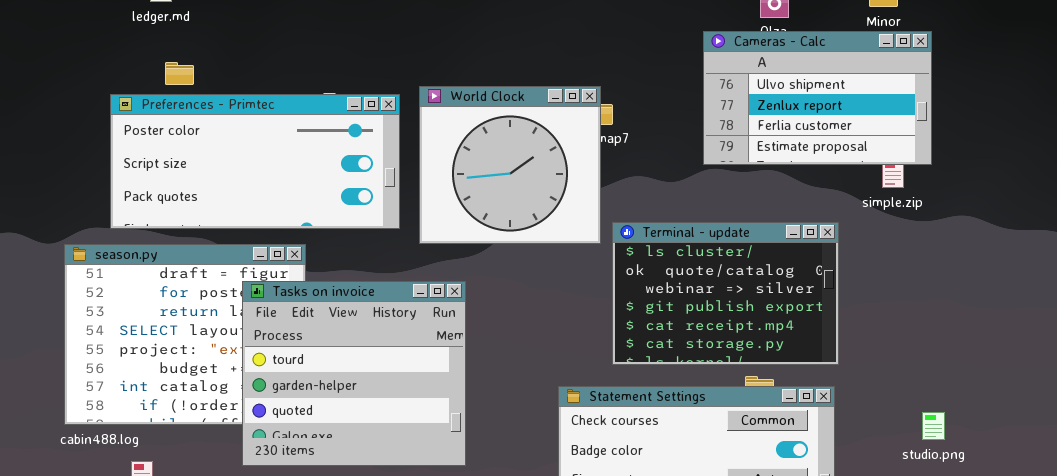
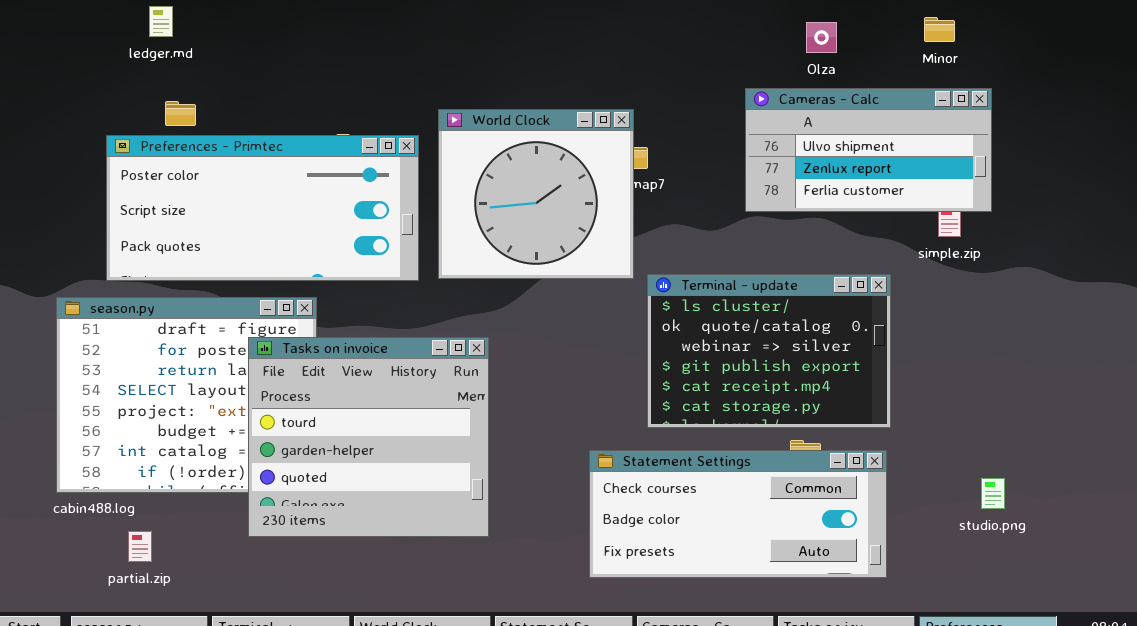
Cameras - Calc: [703,31,932,165] -> [745,88,992,212], resized
World Clock: [419,86,601,244] -> [438,109,634,279], moved

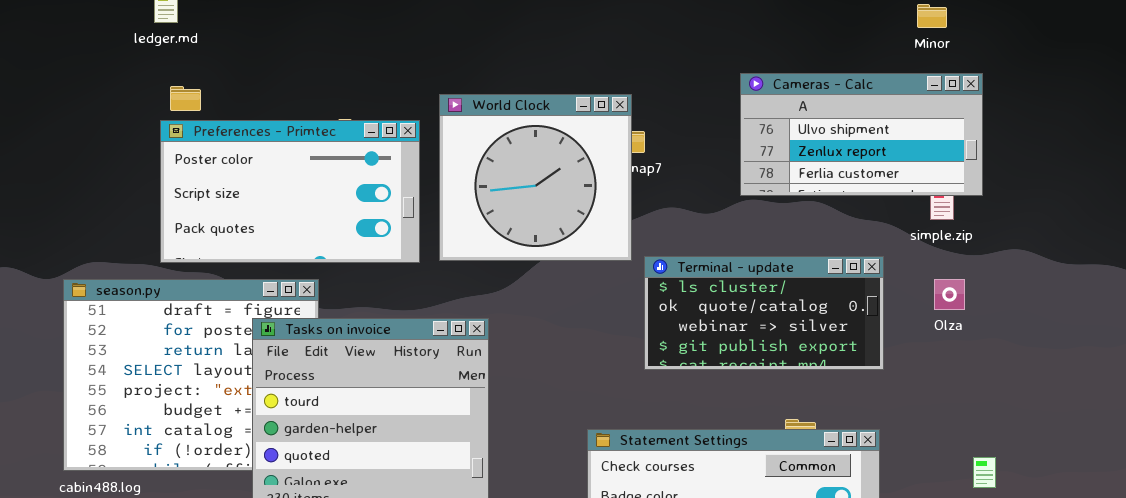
Olza: [806,22,837,53] -> [934,279,965,310], moved
Preferences - Primtec: [106,135,419,281] -> [160,120,420,263], resized
Terminal - update: [647,274,891,428] -> [644,256,884,370], resized

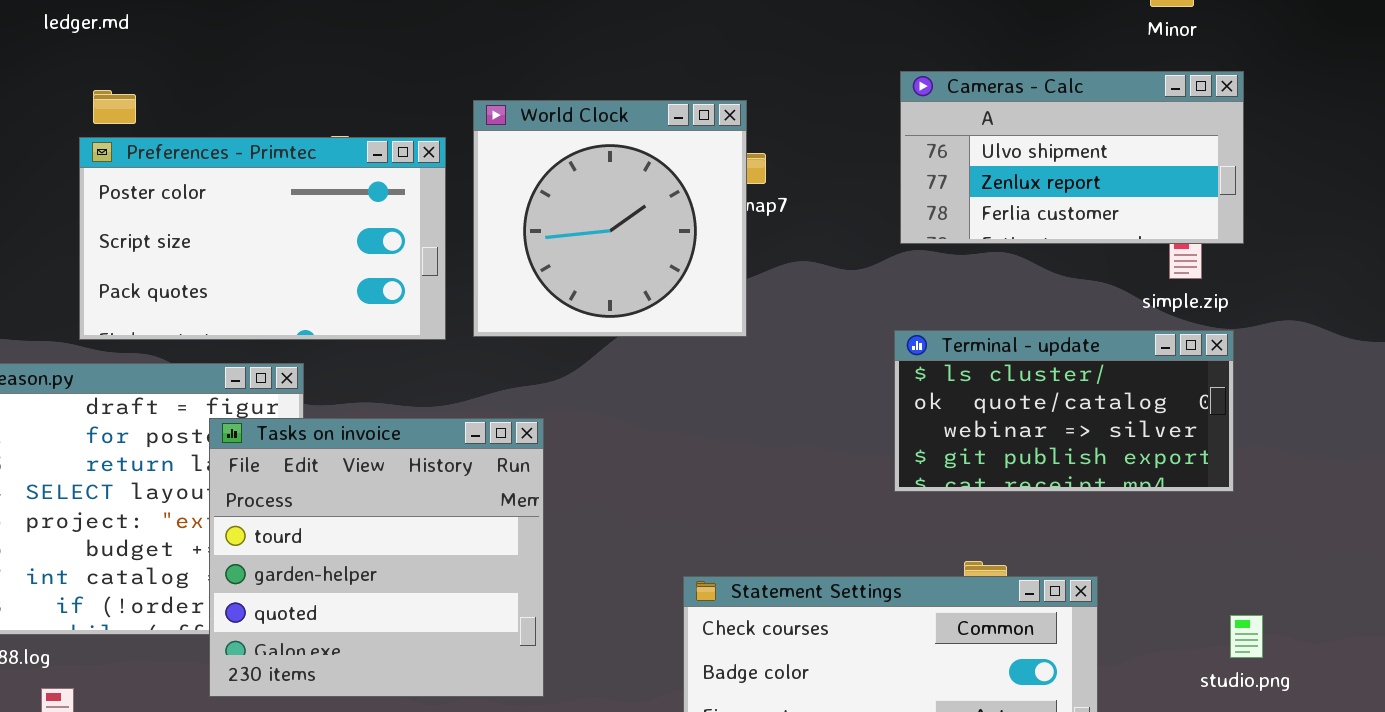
Terminal - update: [644,256,884,370] -> [894,330,1234,492], moved

